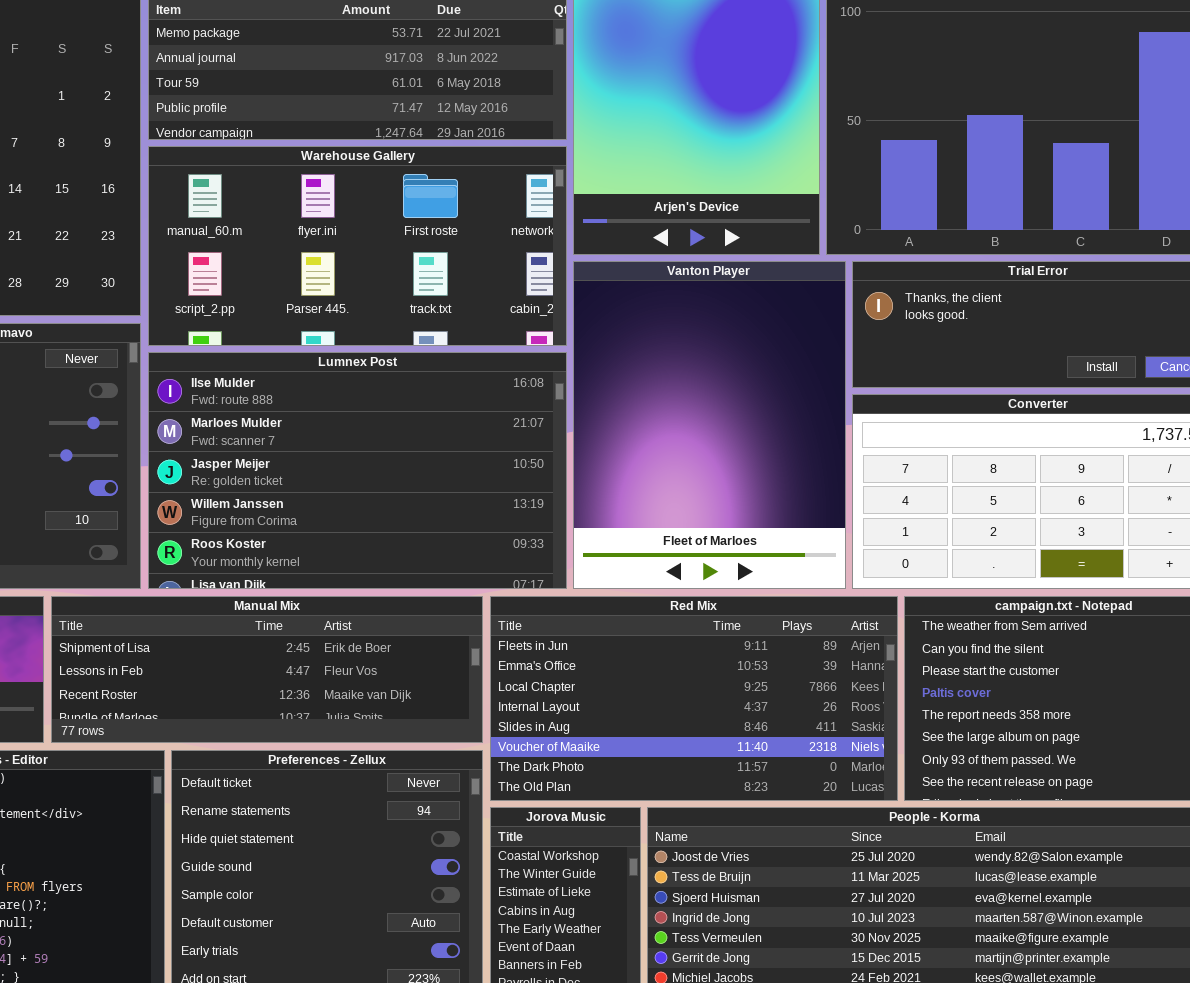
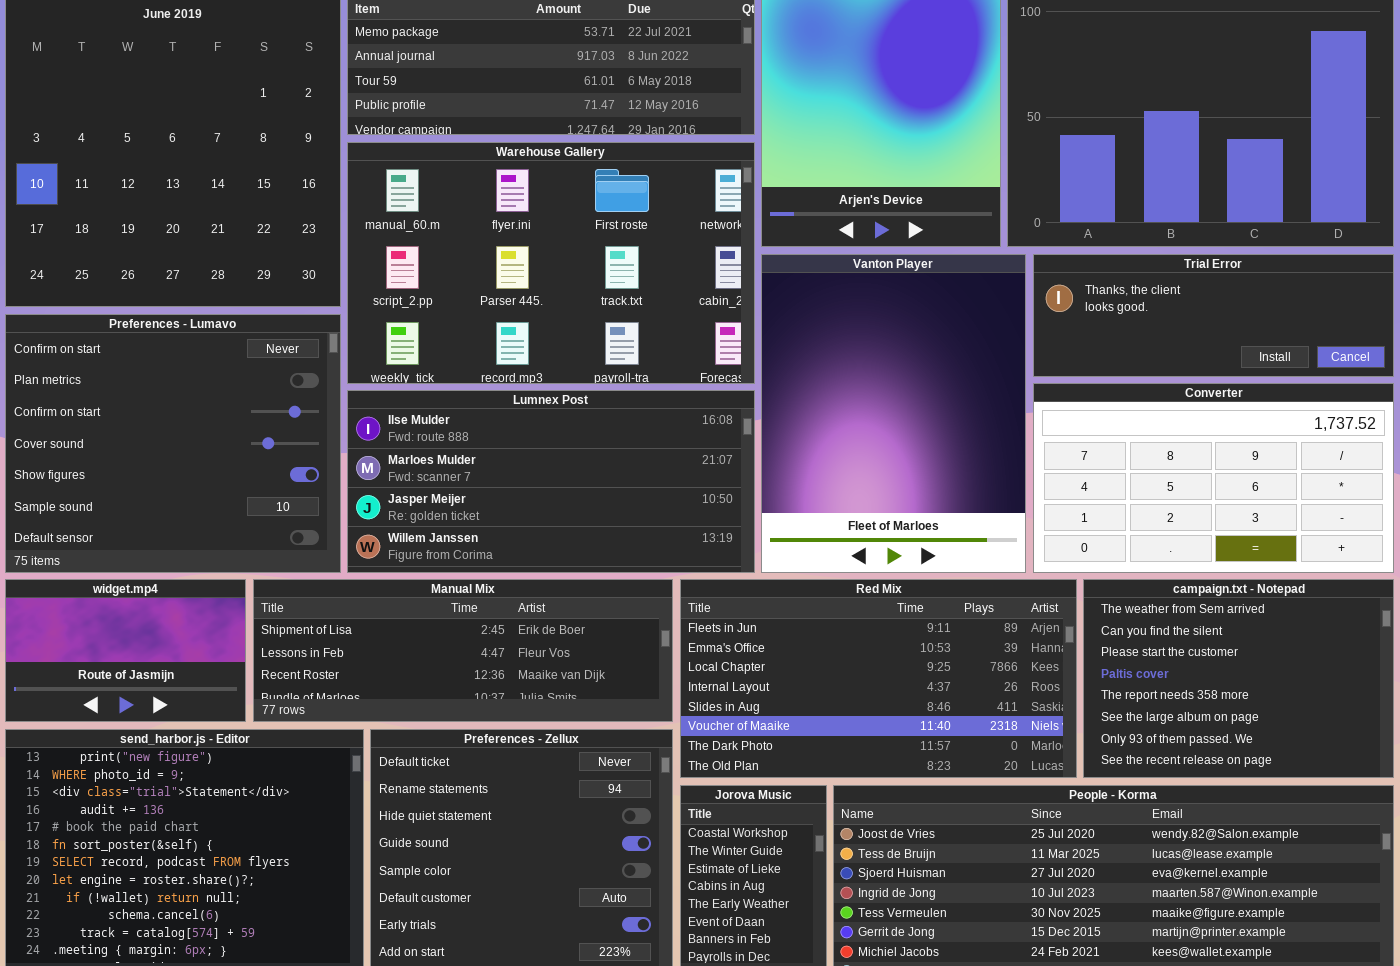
Warehouse Gallery: [148,146,567,346] -> [347,142,755,384], resized
Lumnex Post: [148,352,567,589] -> [347,390,755,573], resized

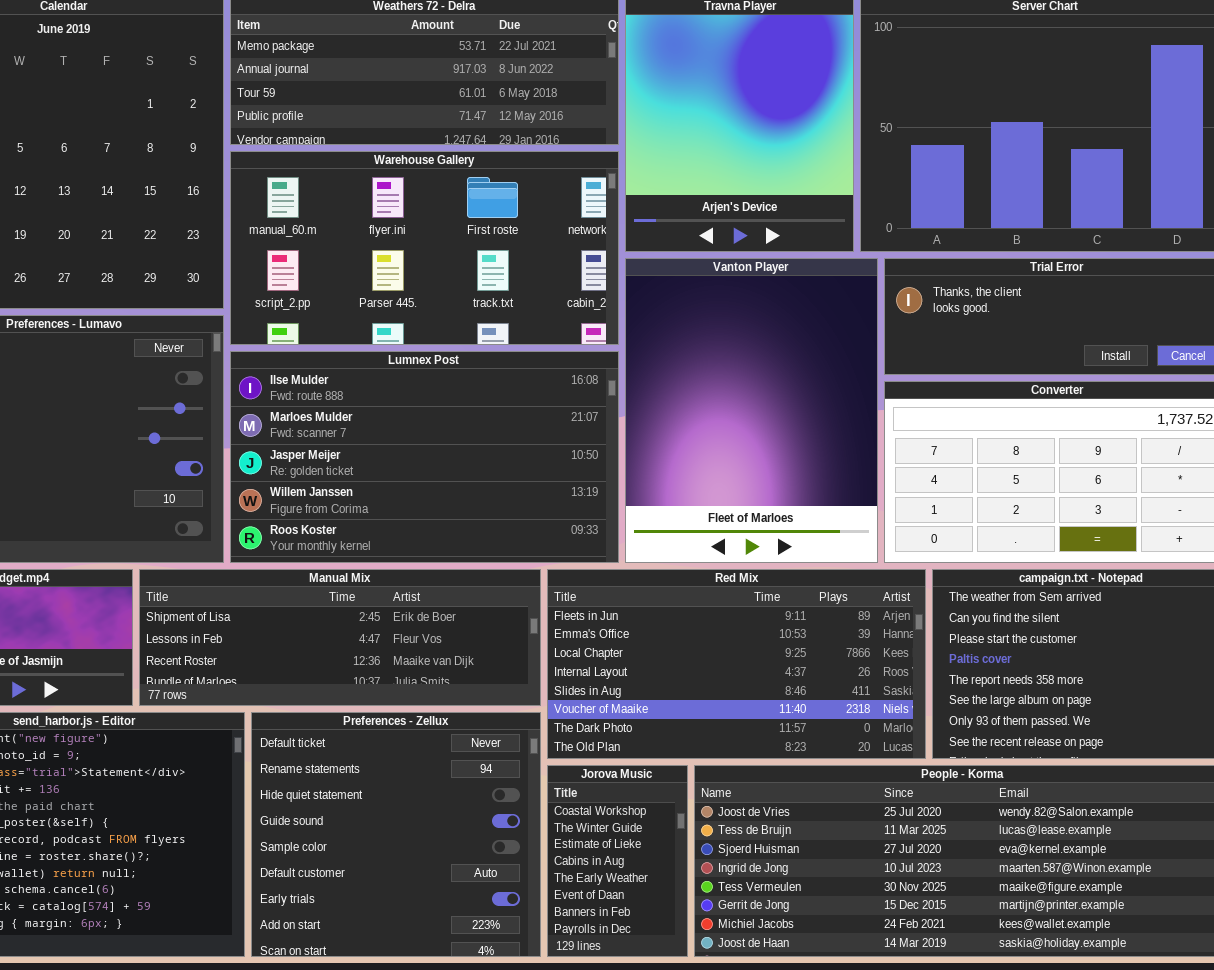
Warehouse Gallery: [347,142,755,384] -> [230,151,619,345], resized
Lumnex Post: [347,390,755,573] -> [230,351,619,563], resized

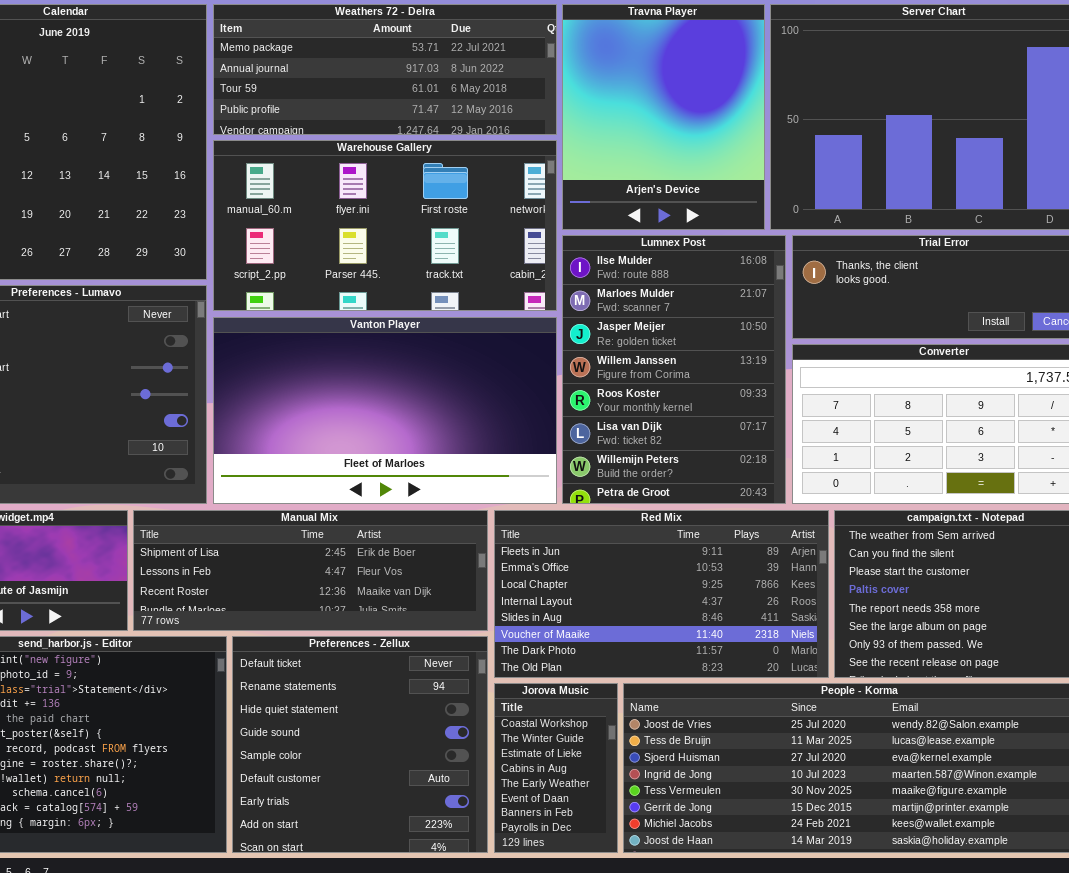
Vanton Player: [625,258,878,563] -> [213,317,557,504], moved, resized
Lumnex Post: [230,351,619,563] -> [562,235,786,504], moved, resized

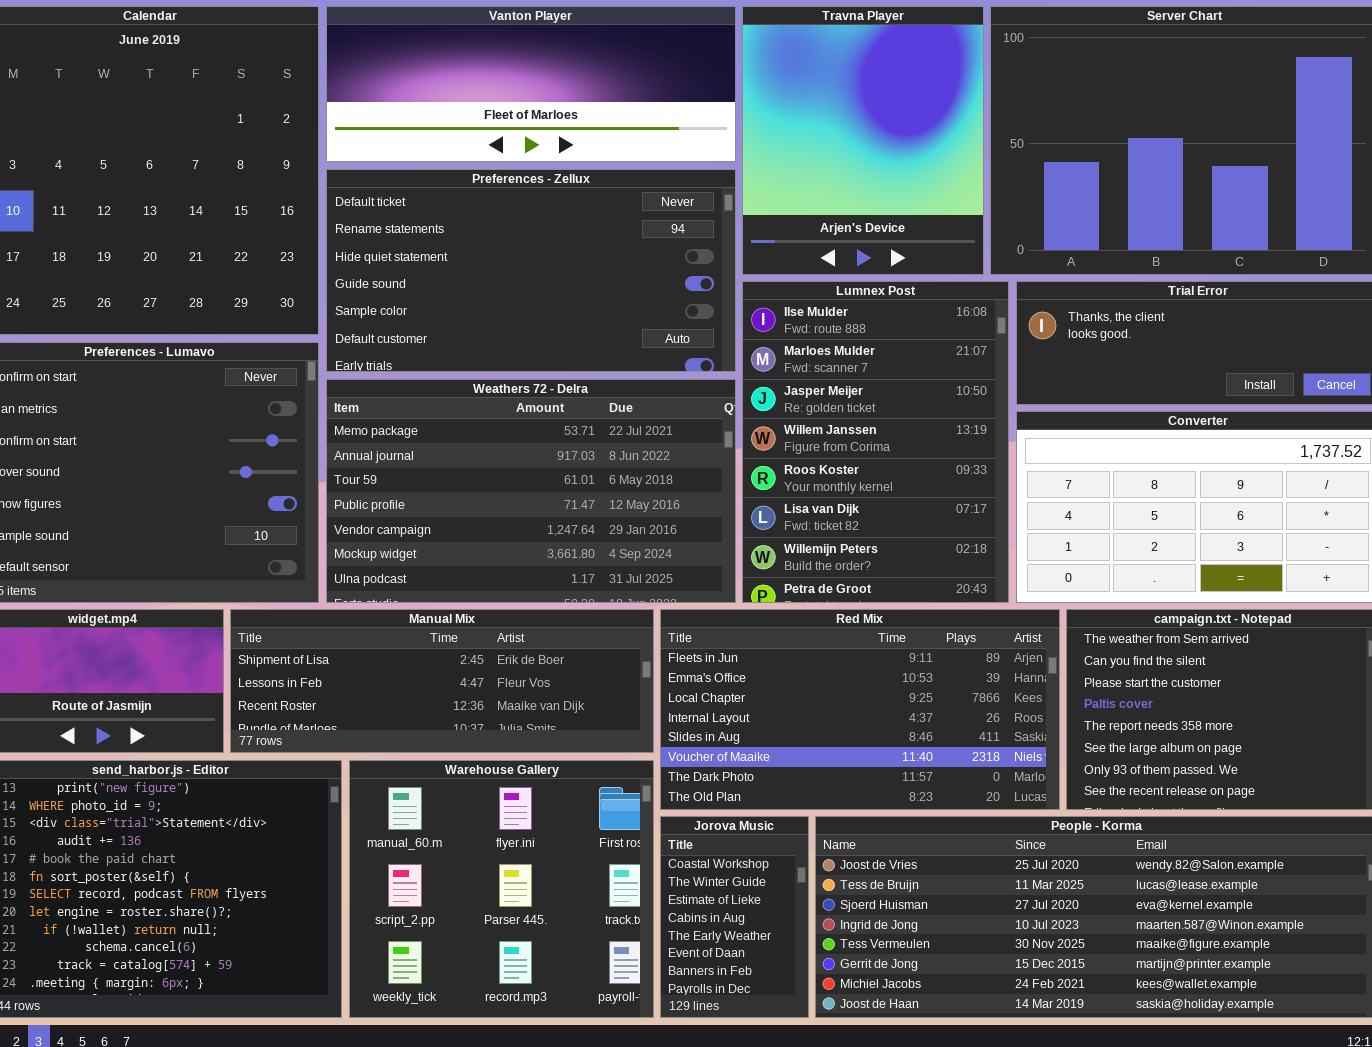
Weathers 72 - Delra: [213,4,557,135] -> [326,379,736,603], moved, resized
Warehouse Gallery: [213,140,557,311] -> [349,760,654,1018], moved, resized
Vanton Player: [213,317,557,504] -> [326,6,736,162], moved, resized
Preferences - Zellux: [232,636,488,853] -> [326,169,736,372], moved, resized

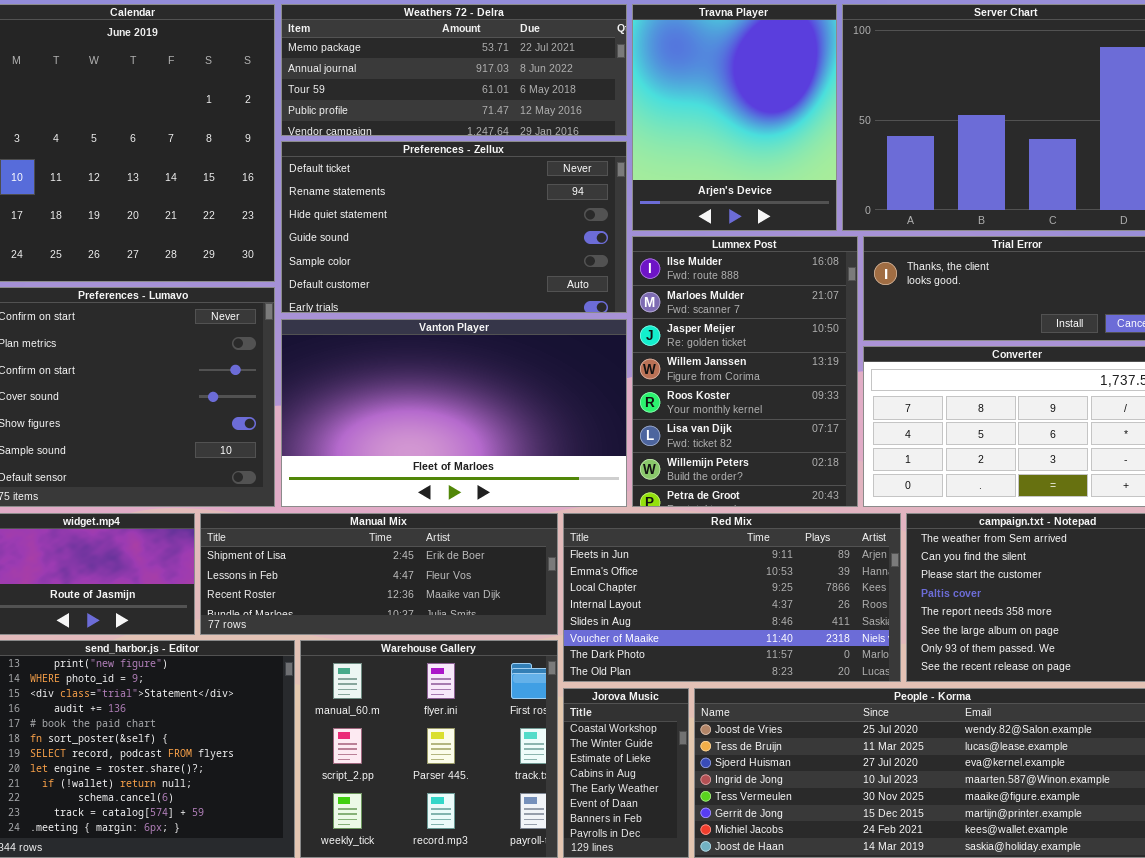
Vanton Player: [326,6,736,162] -> [281,319,627,507], moved, resized
Weathers 72 - Delra: [326,379,736,603] -> [281,4,627,136], moved, resized

